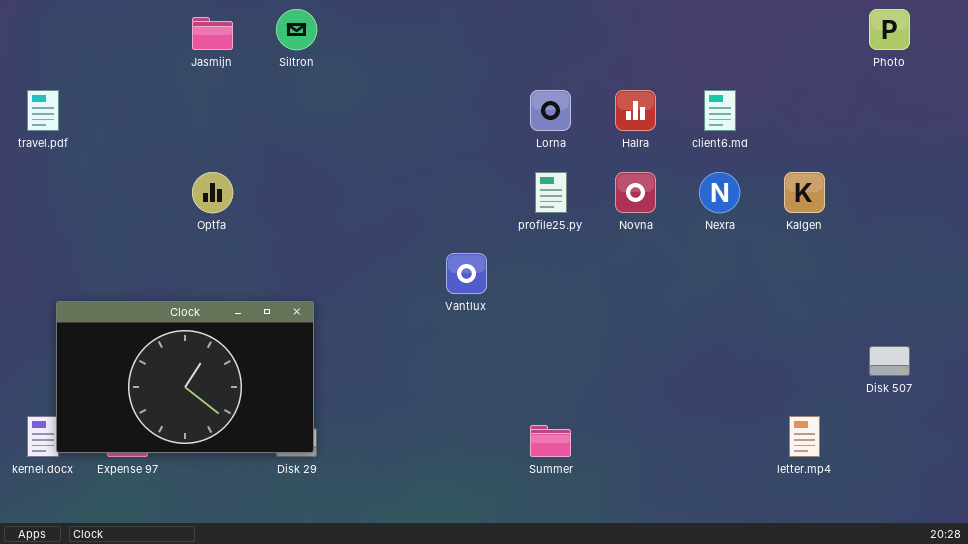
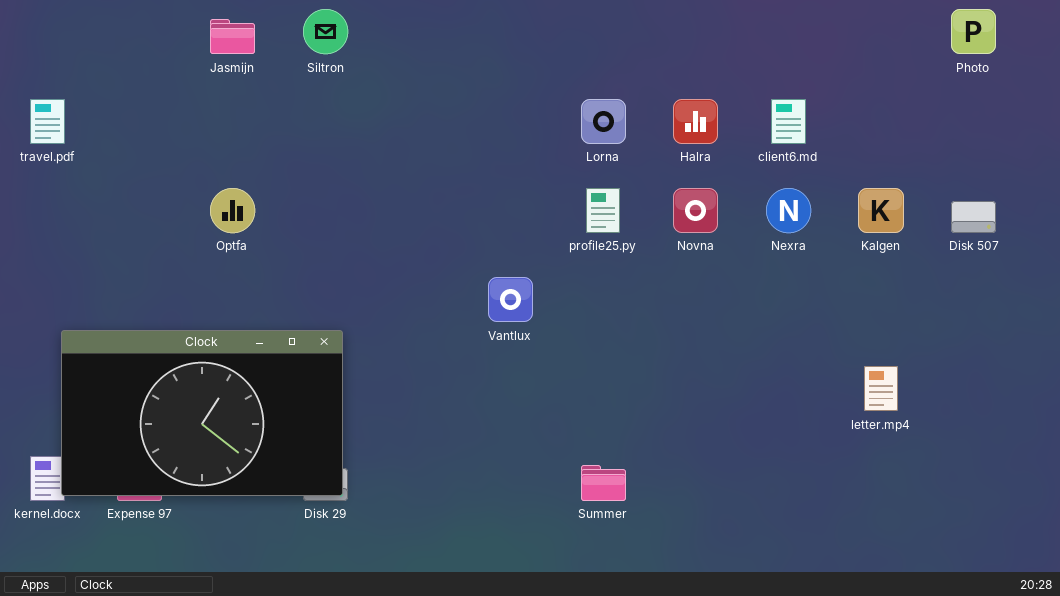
Disk 507: [869,346,910,376] -> [951,201,996,233], moved
letter.mp4: [789,416,820,457] -> [864,366,898,411], moved

